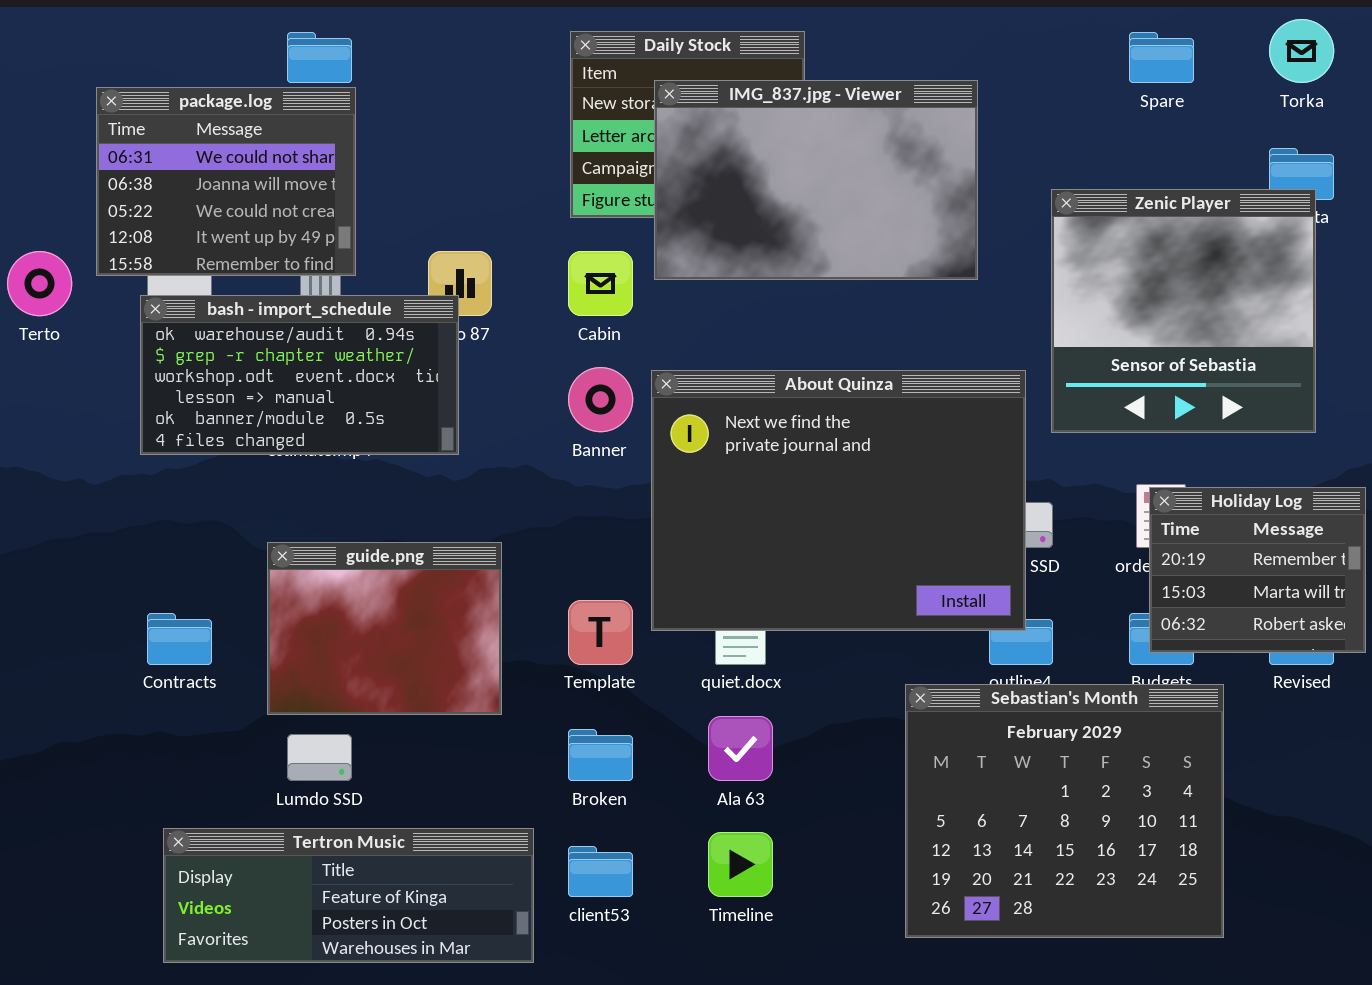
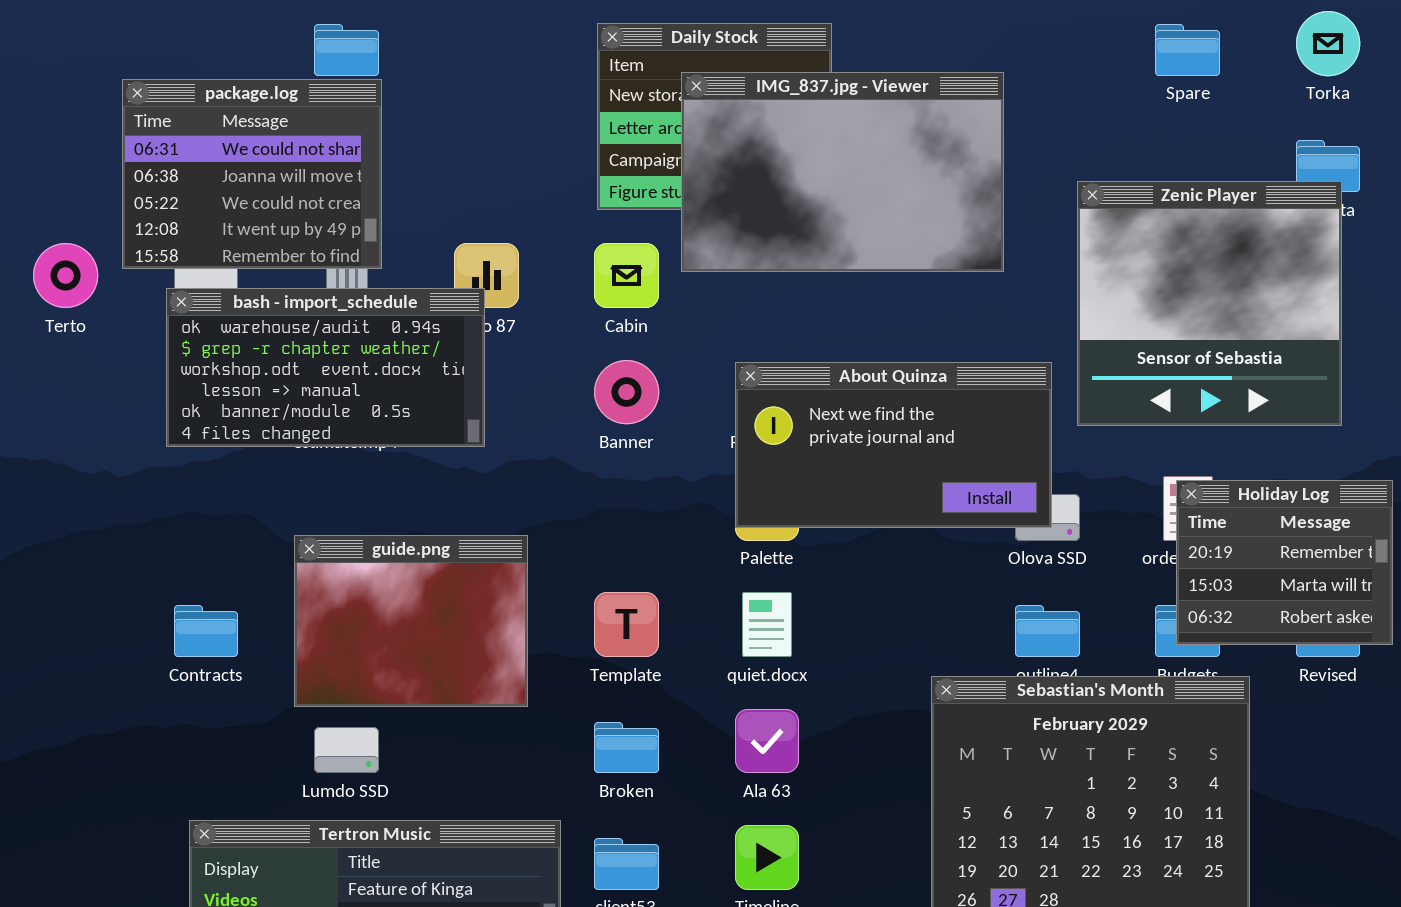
About Quinza: [651,370,1026,631] -> [735,362,1052,528], resized

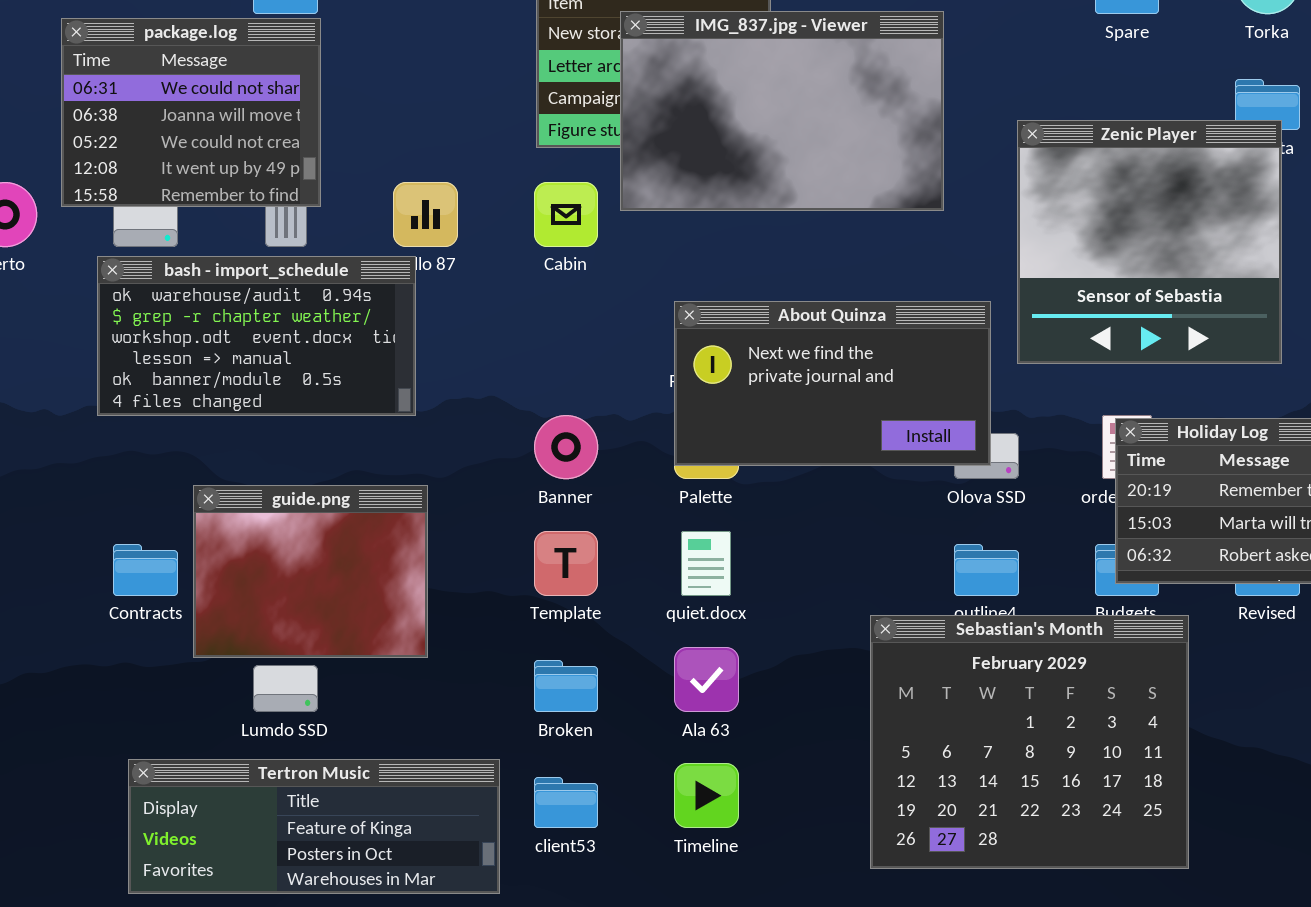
bash - import_schedule: [166,288,485,447] -> [97,256,416,416], moved
Banner: [594,360,659,424] -> [534,415,598,479], moved
guide.png: [294,535,528,707] -> [193,485,428,658], moved

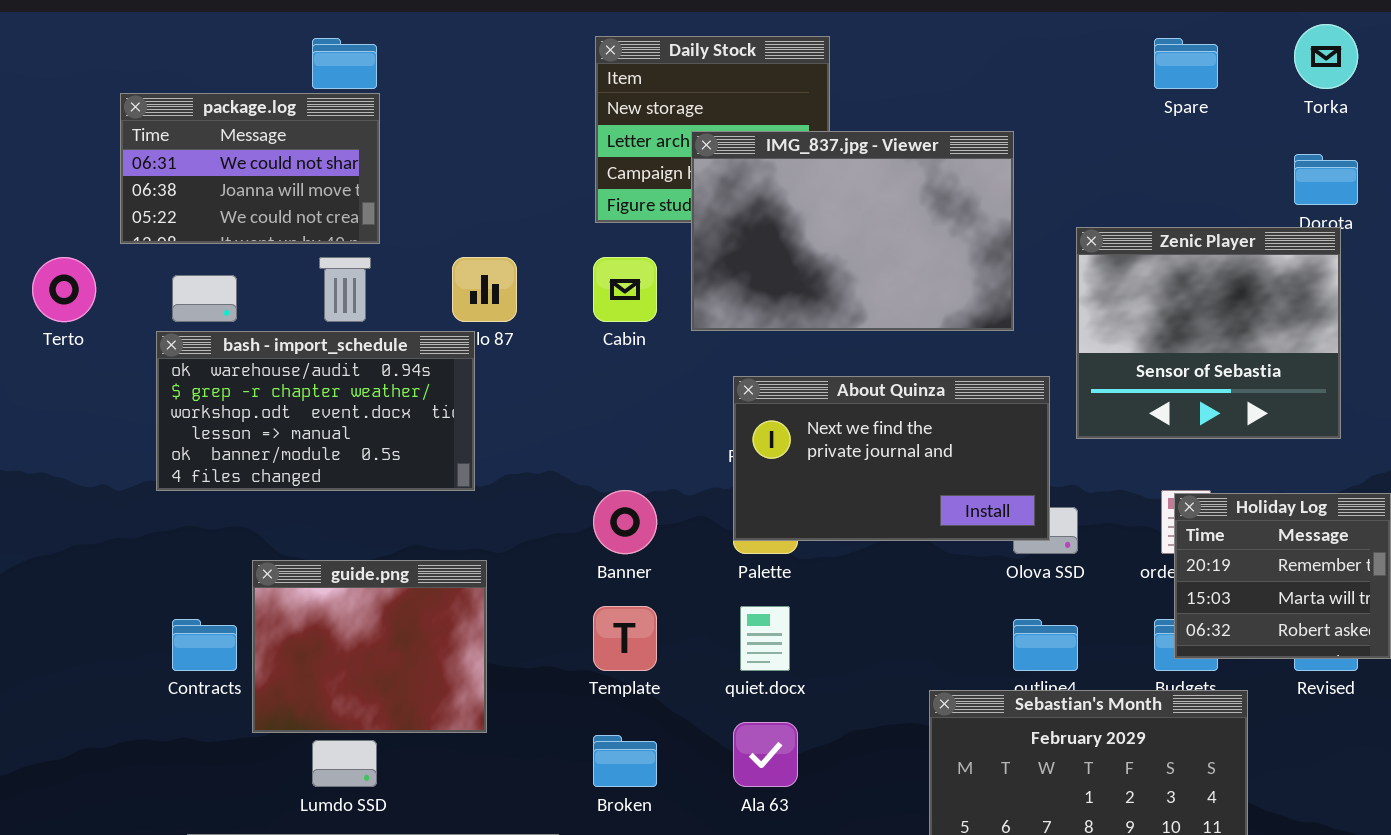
IMG_837.jpg - Viewer: [620,11,944,211] -> [691,131,1014,331], moved
package.log: [61,18,321,207] -> [120,93,380,244], resized
Zenic Player: [1017,120,1282,364] -> [1076,227,1341,439], resized

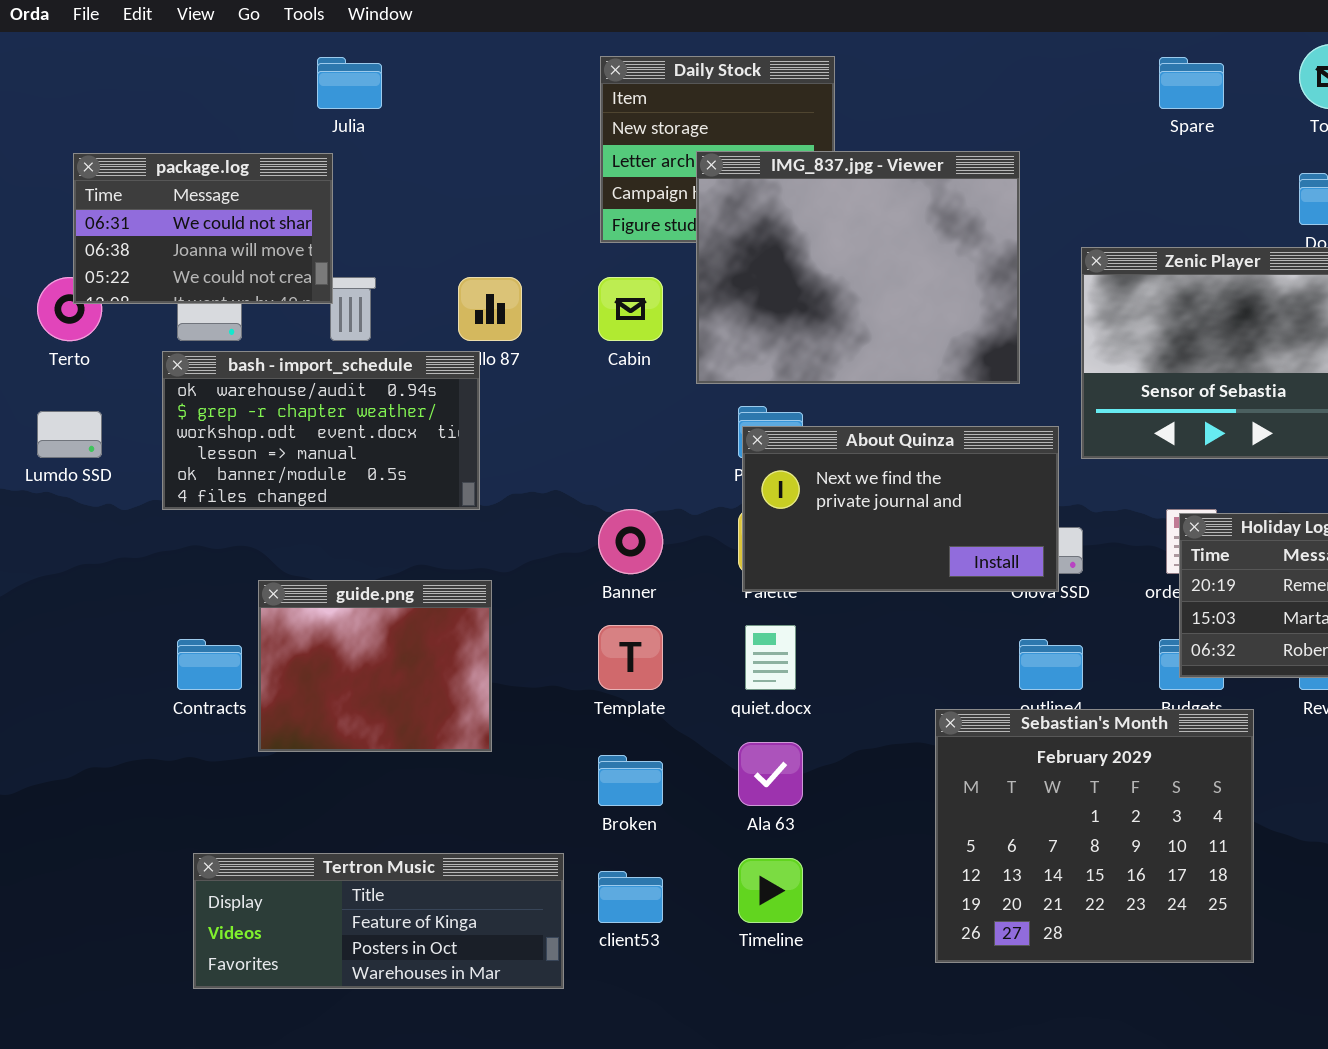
package.log: [120,93,380,244] -> [73,153,333,304], moved
IMG_837.jpg - Viewer: [691,131,1014,331] -> [696,151,1020,384], resized
About Quinza: [733,376,1050,541] -> [742,426,1059,592], moved
Lumdo SSD: [312,740,377,787] -> [37,411,102,458], moved

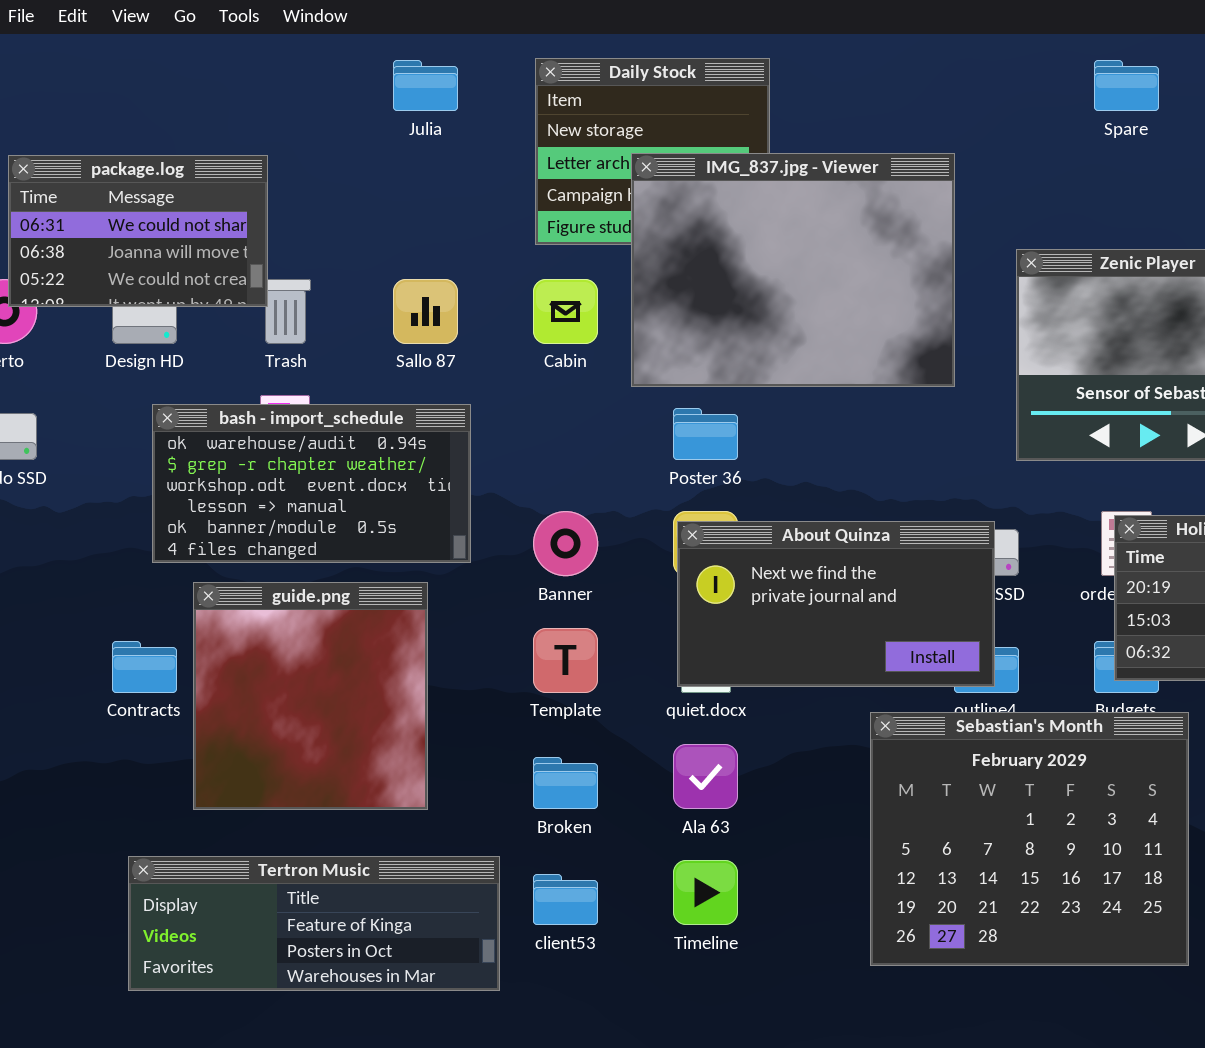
Julia: [317,57,382,109] -> [393,60,458,111], moved
bash - import_schedule: [162,351,480,510] -> [152,404,471,563], moved
About Quinza: [742,426,1059,592] -> [677,521,995,687], moved
guide.png: [258,580,492,752] -> [193,582,428,810], resized

